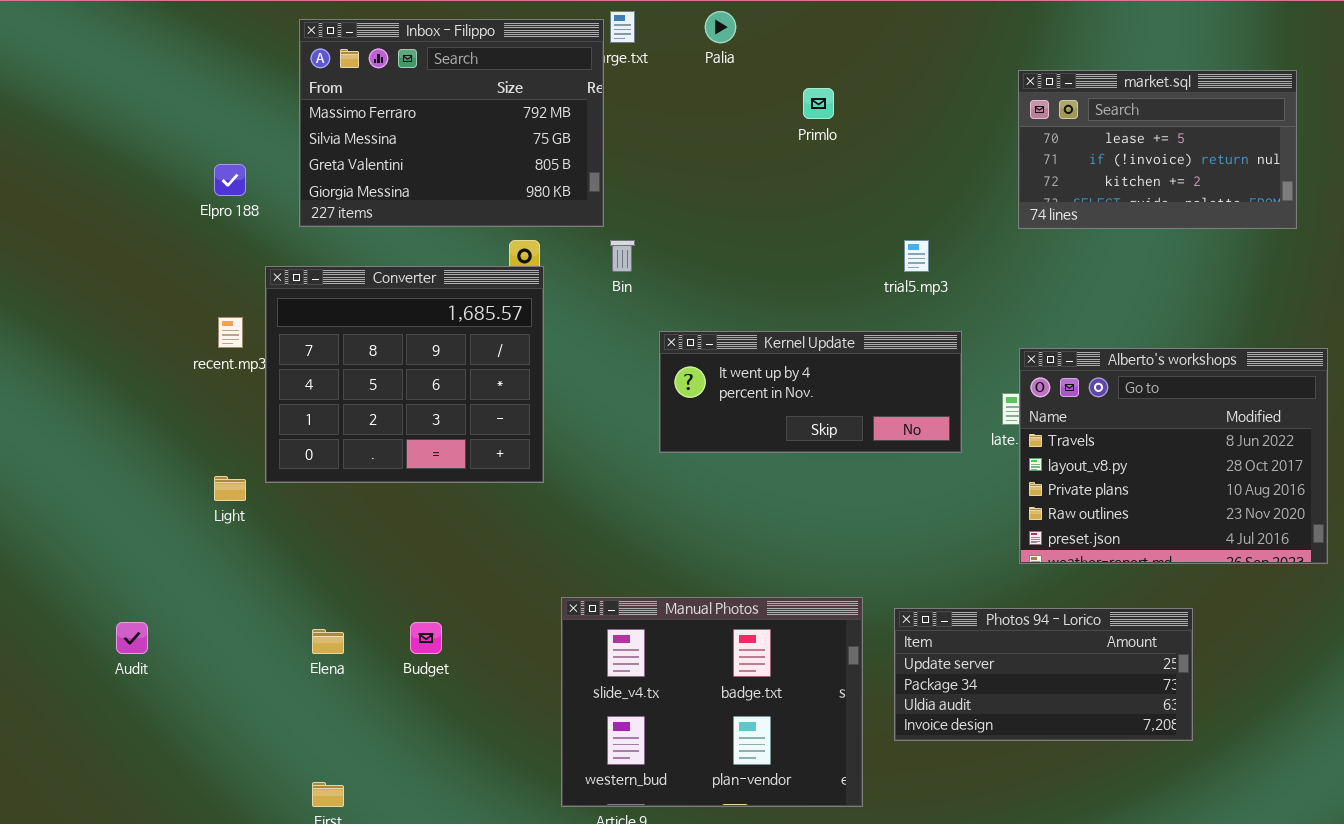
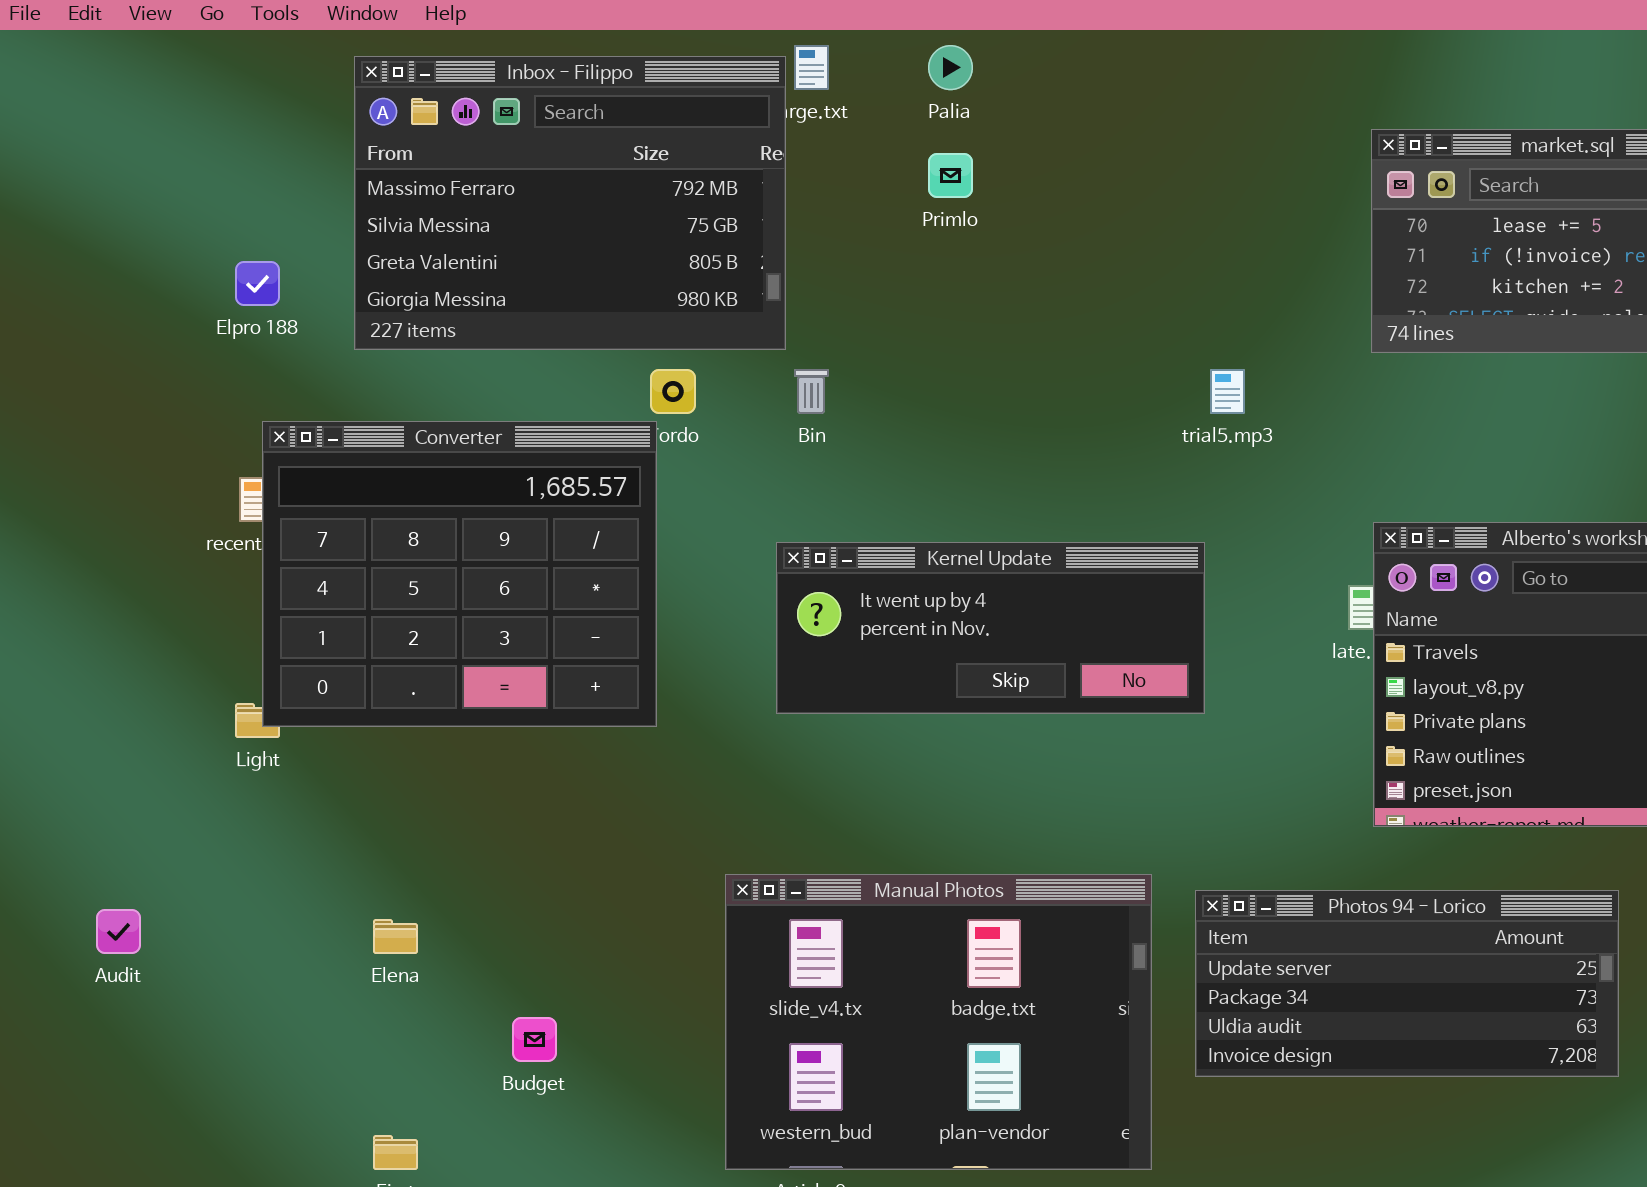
Primlo: [803,88,834,119] -> [928,153,973,198], moved
Converter: [265,266,544,483] -> [262,421,657,727], moved
Kernel Update: [659,331,962,453] -> [776,542,1205,714], moved
Budget: [410,622,442,654] -> [512,1017,557,1062], moved

